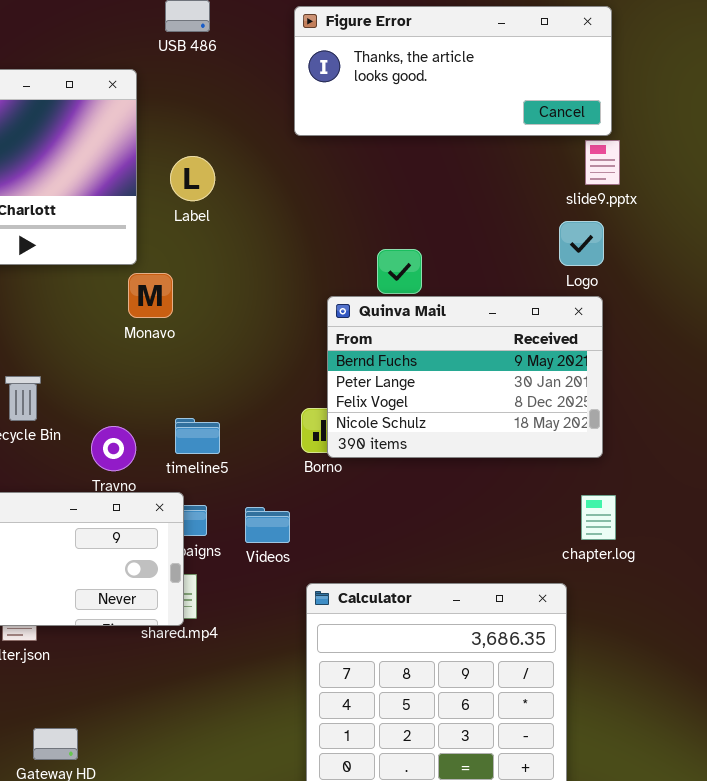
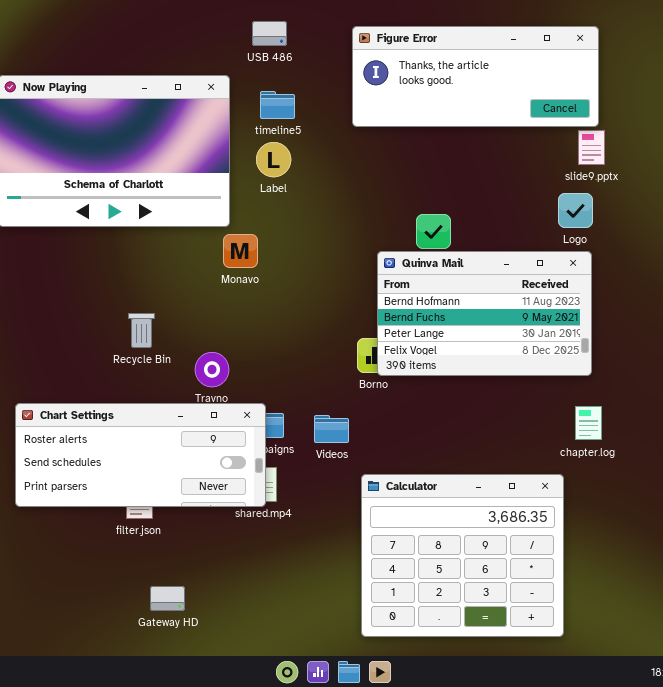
Quinva Mail: [327,296,603,458] -> [377,251,592,376], scrolled up 1 row
timeline5: [175,418,220,454] -> [260,91,295,119], moved

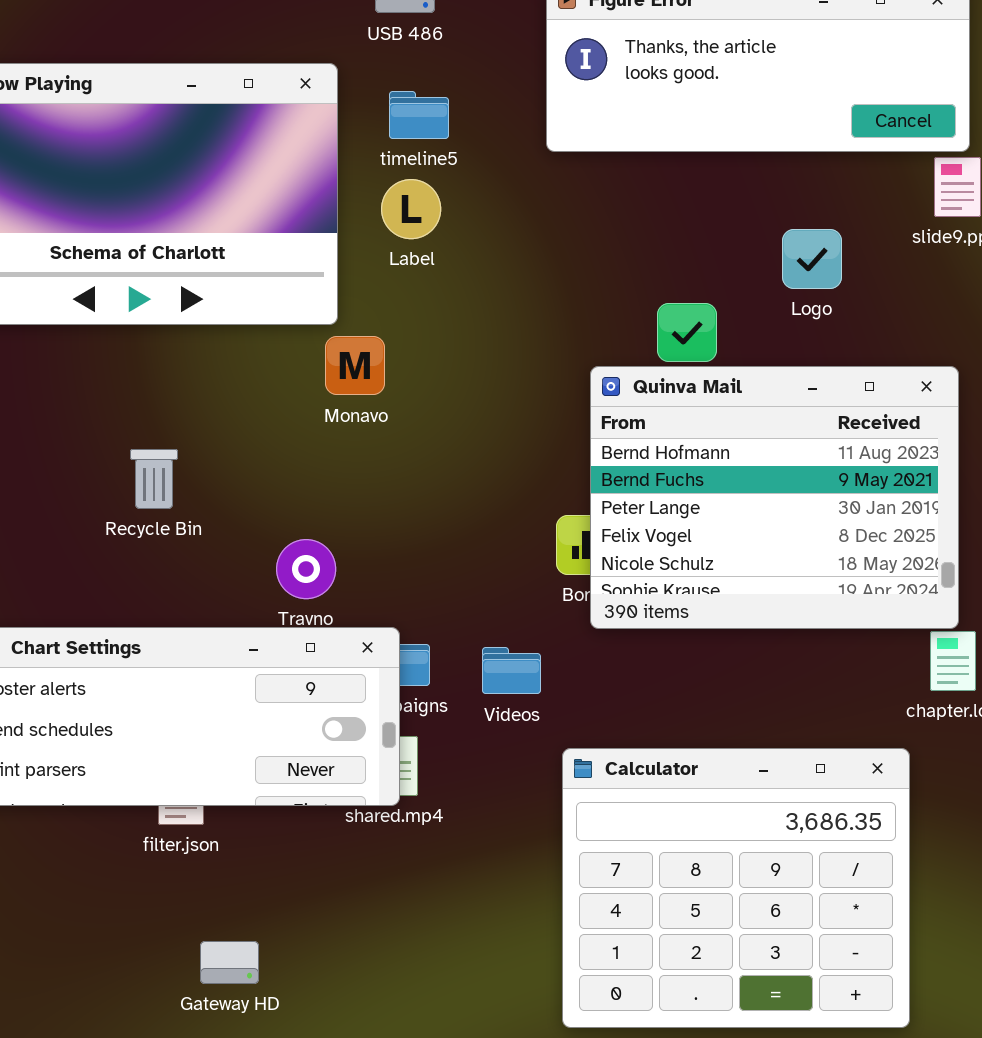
Logo: [558,193,593,228] -> [782,229,842,289], moved
Quinva Mail: [377,251,592,376] -> [590,366,959,629], resized
Recycle Bin: [128,313,155,348] -> [130,449,178,509], moved

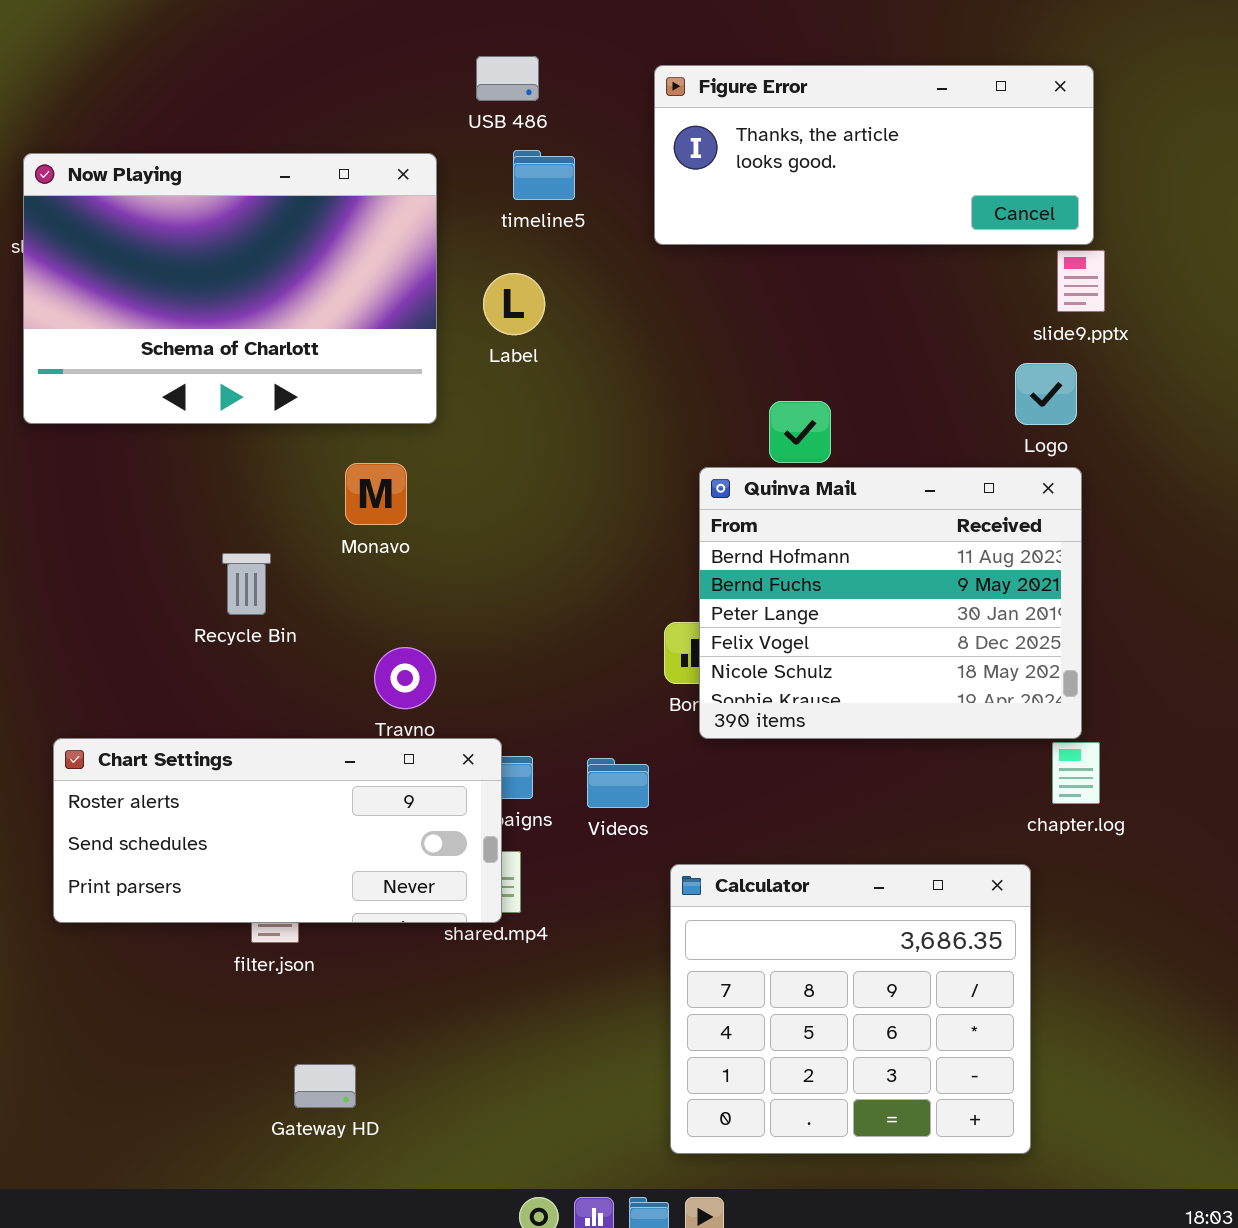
timeline5: [389,91,449,139] -> [513,150,575,200], moved
Logo: [782,229,842,289] -> [1015,363,1077,425], moved
Monavo: [325,336,385,395] -> [345,463,407,525], moved

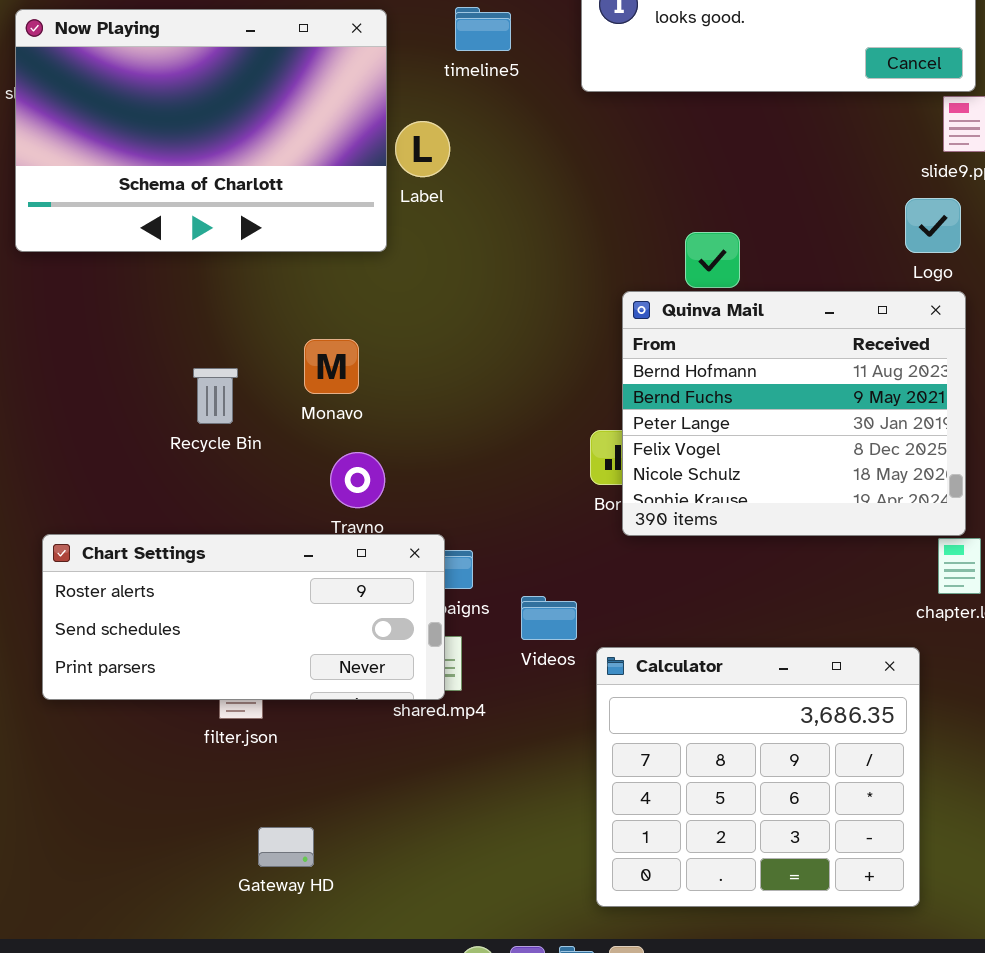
Label: [483,273,545,335] -> [395,121,450,177], moved
Monavo: [345,463,407,525] -> [304,339,359,394], moved
Videos: [587,758,649,808] -> [521,596,577,640], moved

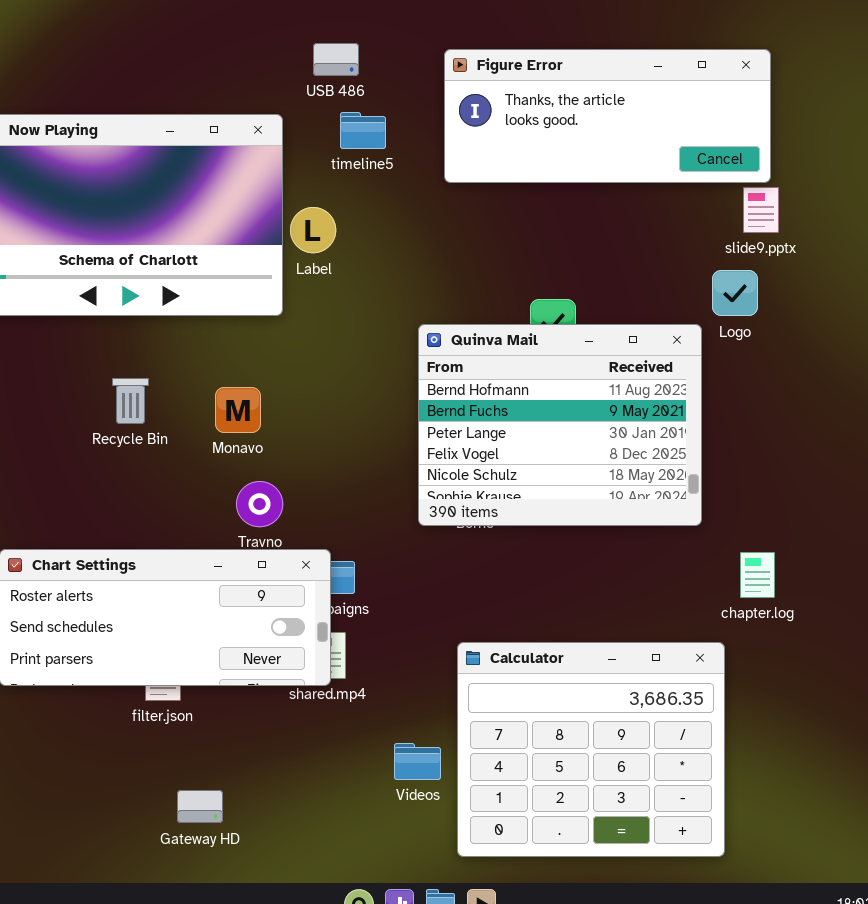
Quinva Mail: [622,291,966,536] -> [418,324,702,526], moved
Recycle Bin: [193,368,238,424] -> [112,378,149,424], moved
Videos: [521,596,577,640] -> [394,743,441,780], moved

